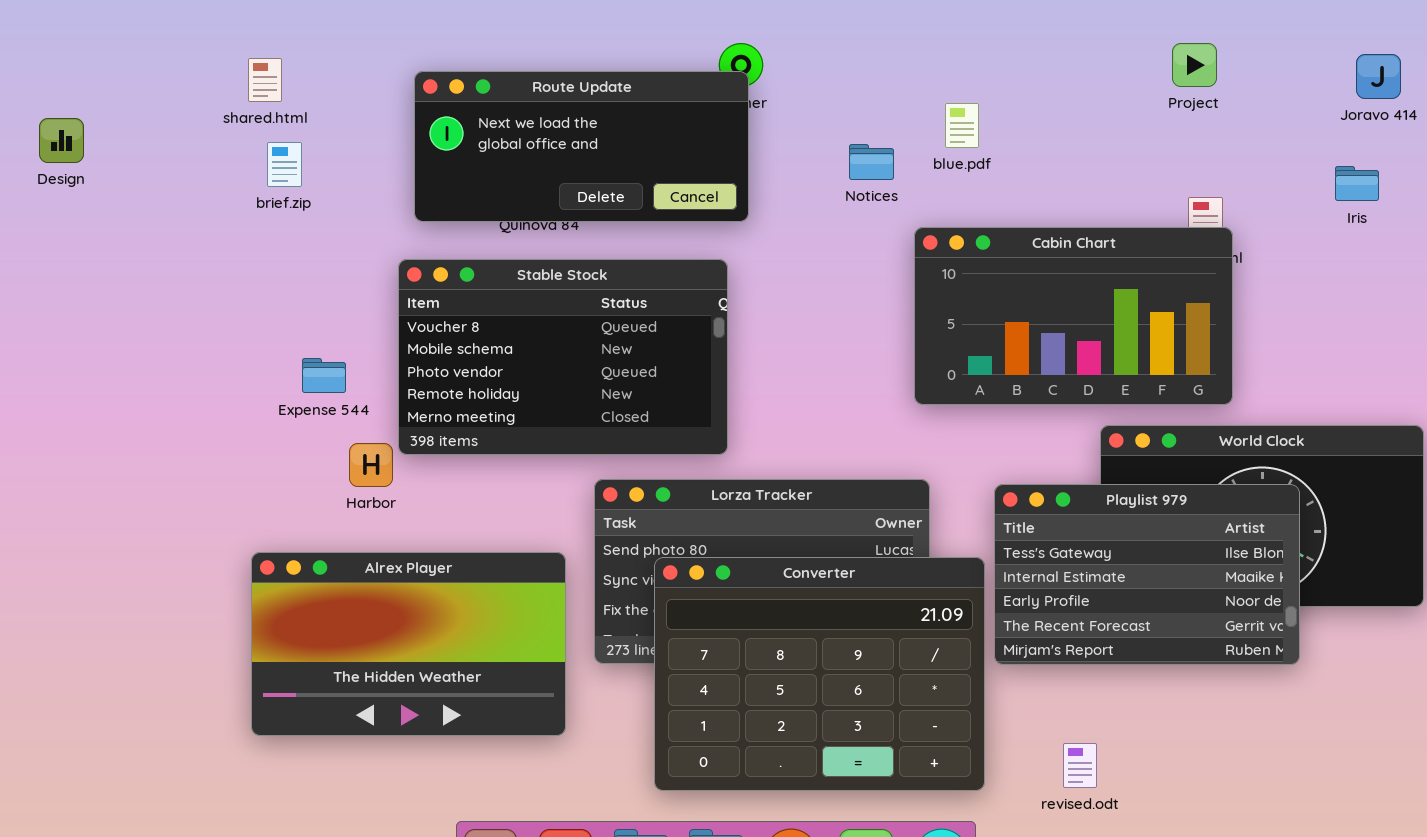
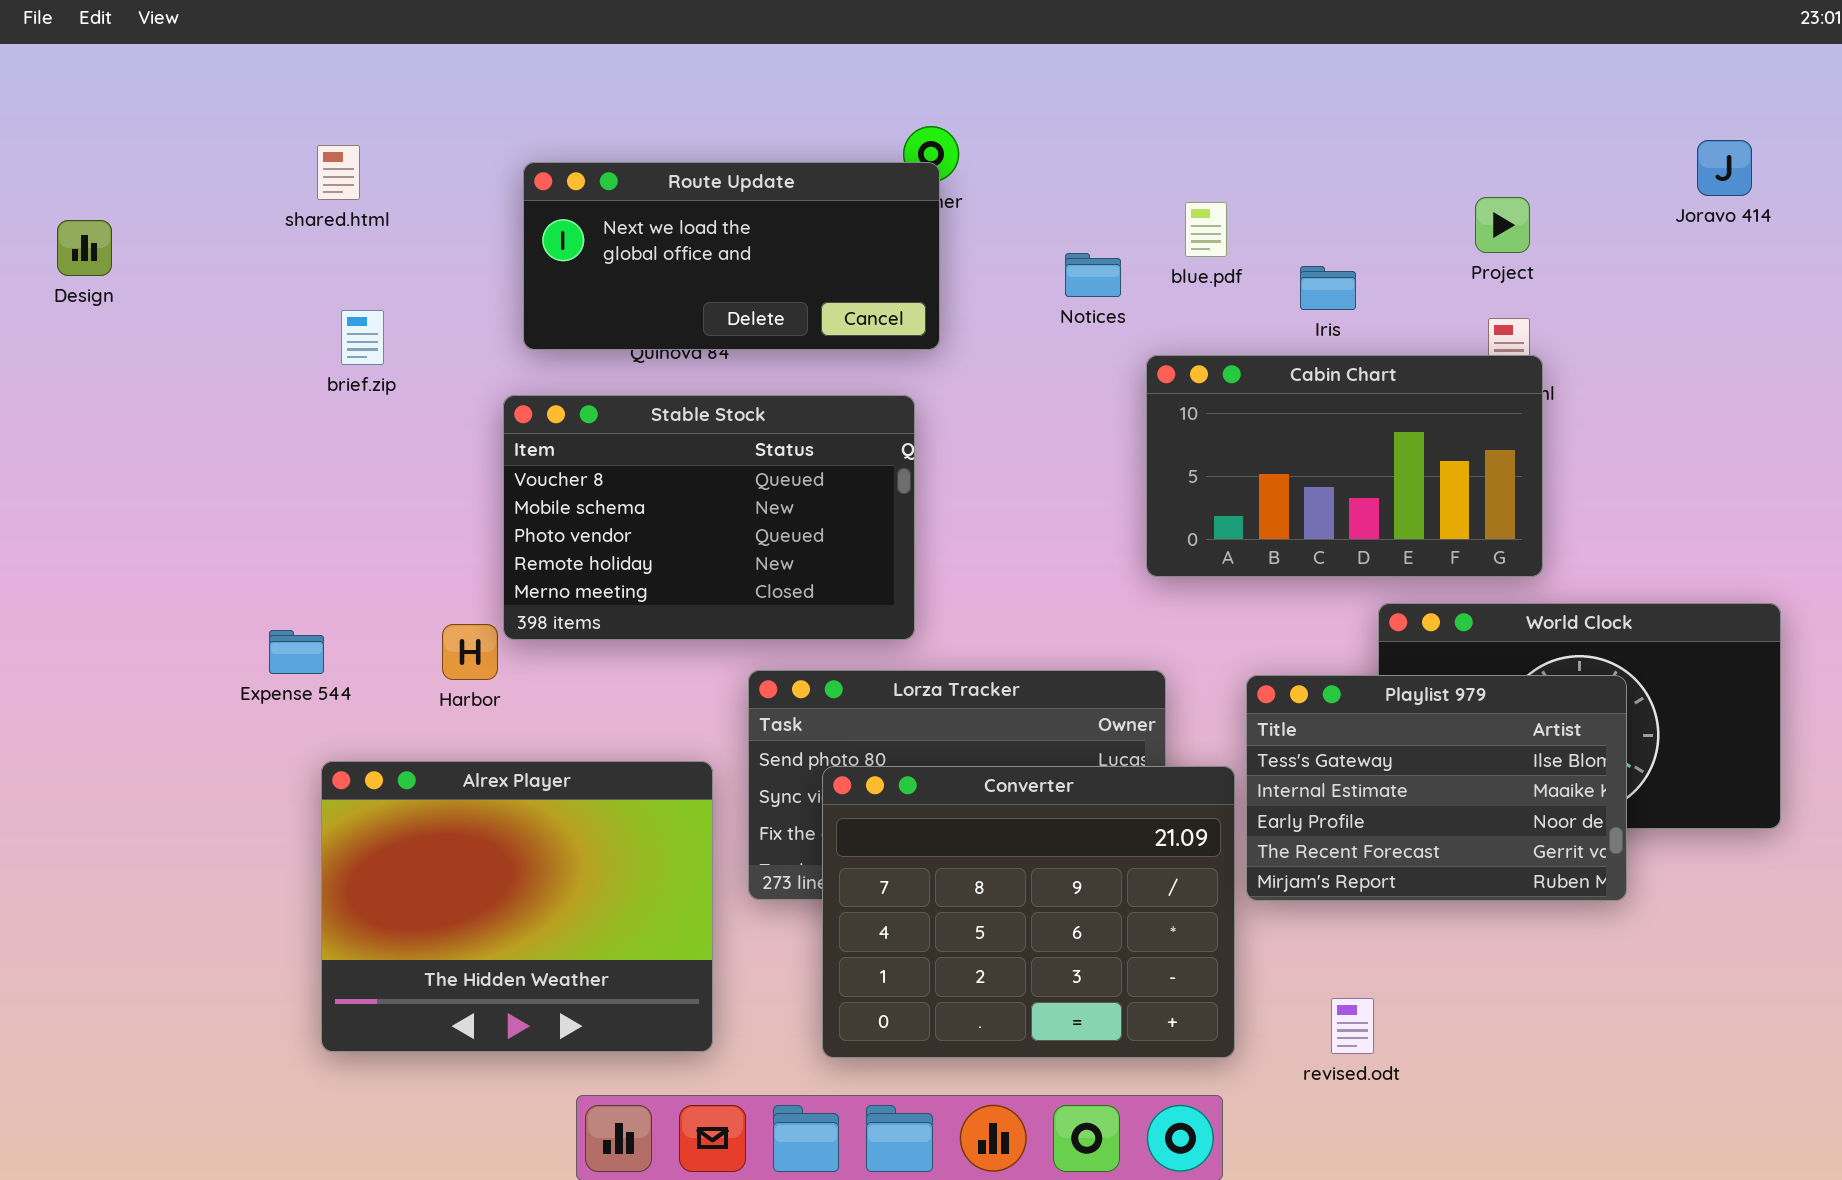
Project: [1172,43,1217,87] -> [1475,197,1530,253], moved
brief.zip: [267,142,302,187] -> [341,310,384,365], moved
Iris: [1335,166,1379,201] -> [1300,266,1356,310], moved
Expense 544: [302,358,346,393] -> [269,630,324,674], moved
Alrex Player: [251,552,566,736] -> [321,761,713,1052], resized

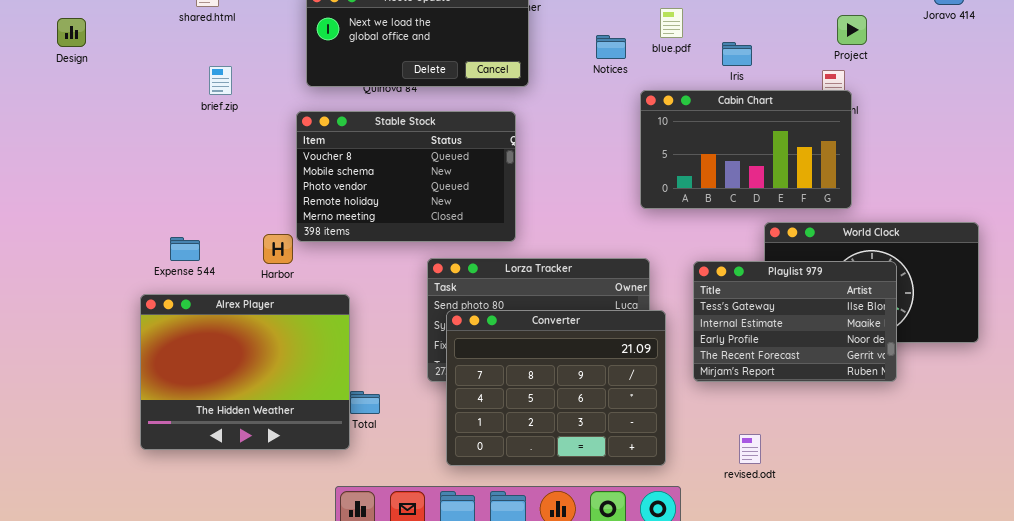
Project: [1475,197,1530,253] -> [837,15,867,45], moved
Alrex Player: [321,761,713,1052] -> [140,294,350,450], moved
Converter: [822,766,1235,1058] -> [446,310,666,466], moved

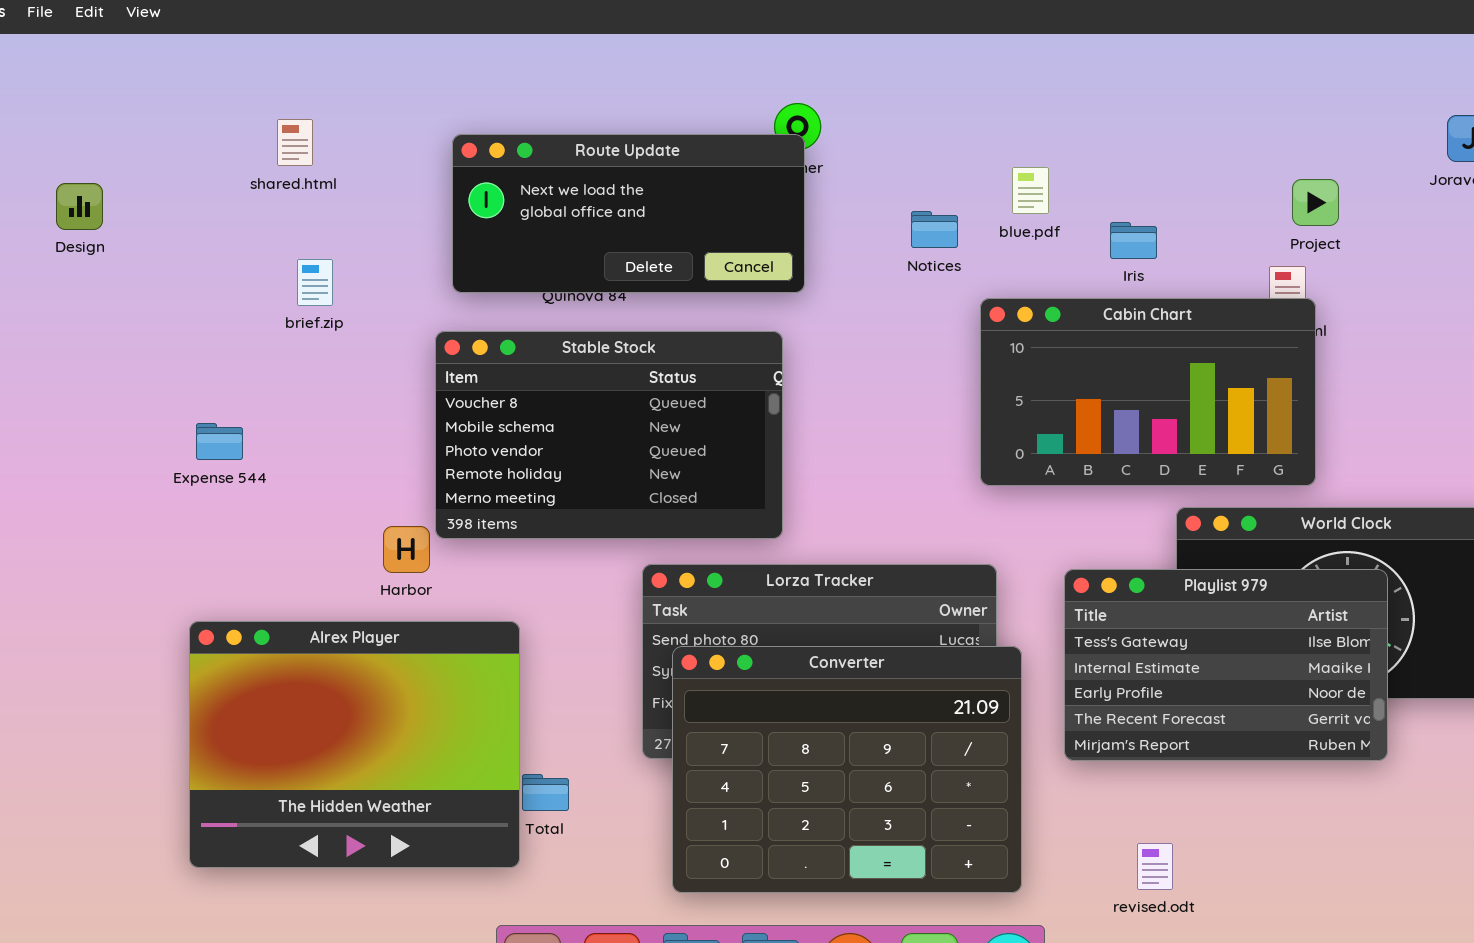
Expense 544: [170,237,200,261] -> [196,423,243,460], moved

